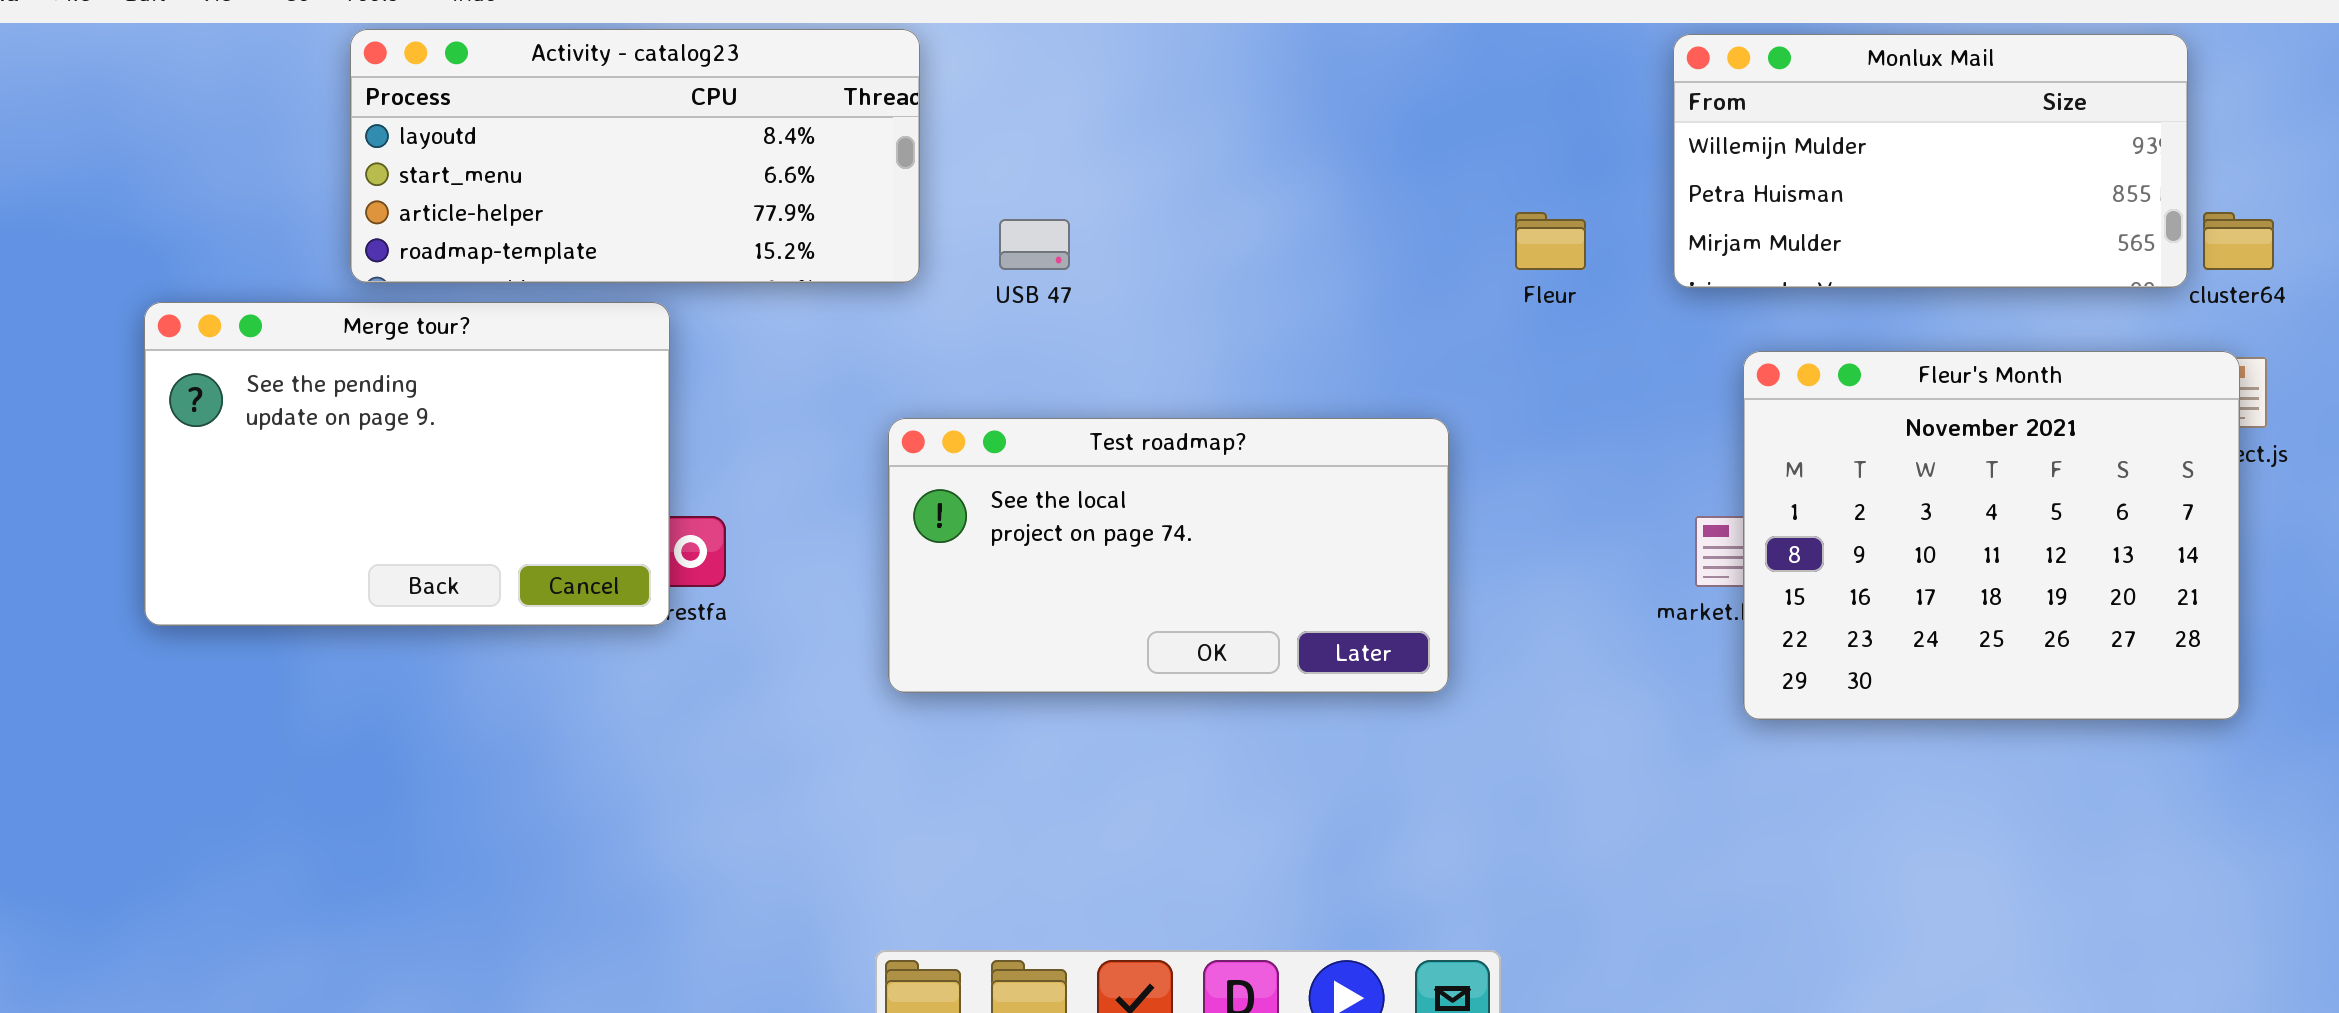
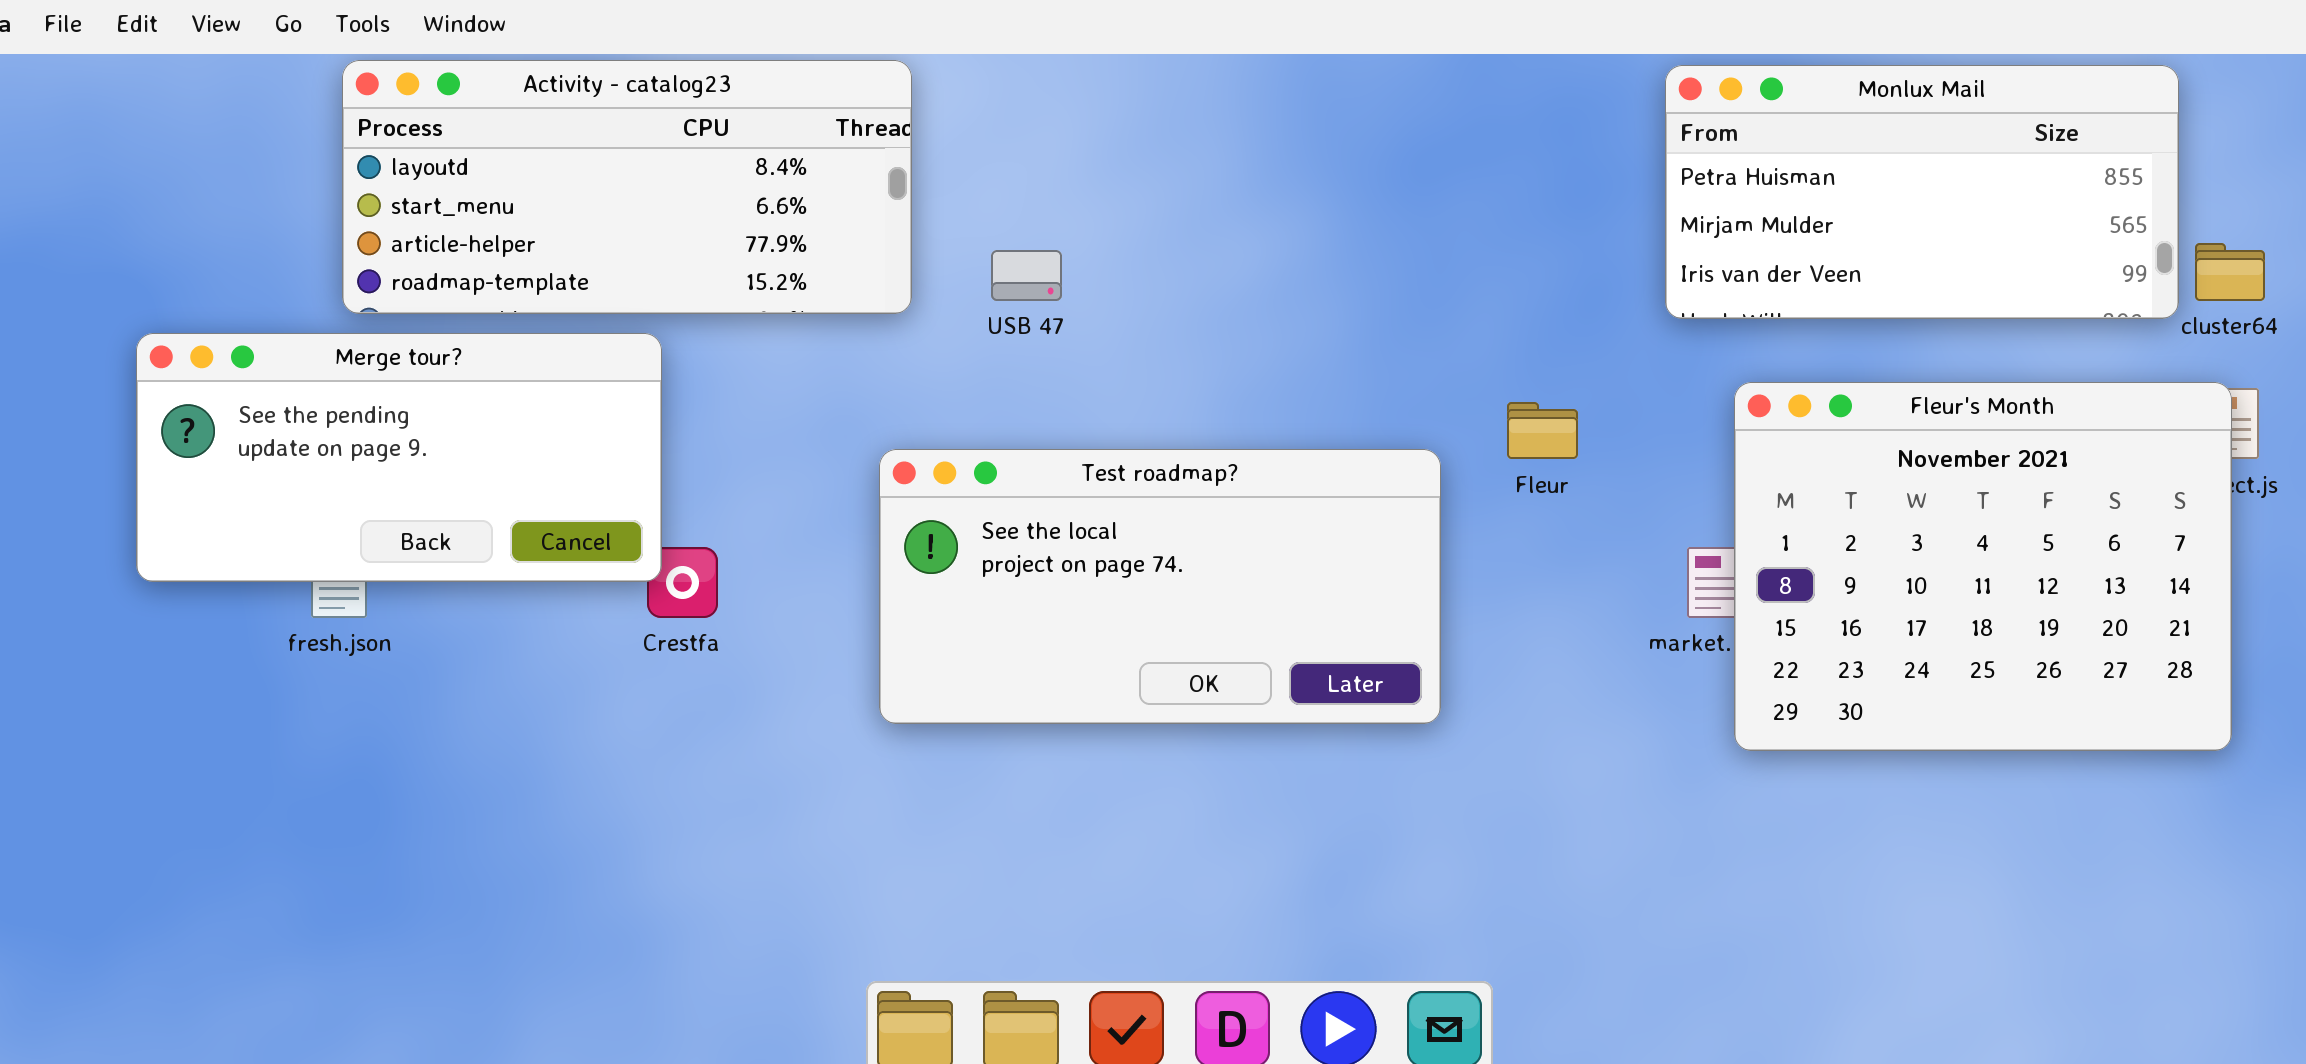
Monlux Mail: [1673,34,2188,288] -> [1665,65,2179,319], scrolled down 1 row
Fleur: [1515,212,1586,270] -> [1507,402,1578,459], moved
Merge tour?: [144,302,670,626] -> [136,333,662,582], resized

